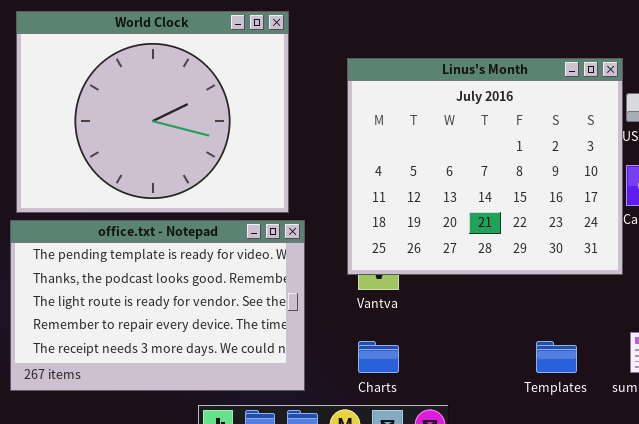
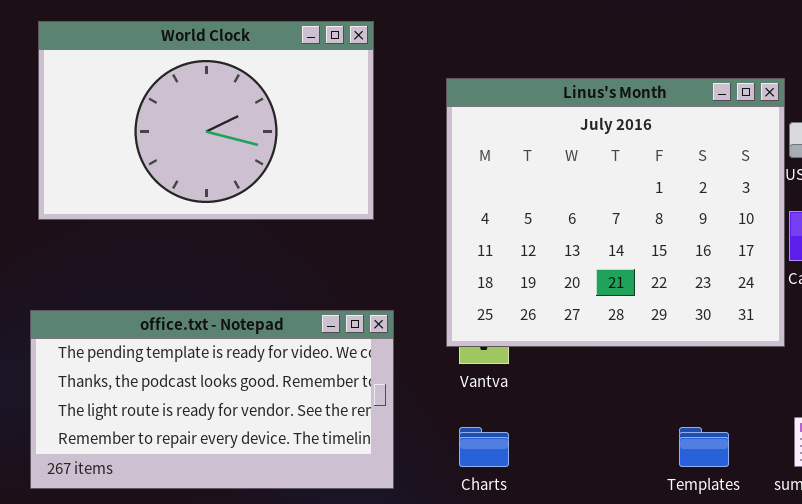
World Clock: [16,11,289,213] -> [38,21,374,220], resized
office.txt - Notepad: [10,220,305,391] -> [30,310,394,489], resized

